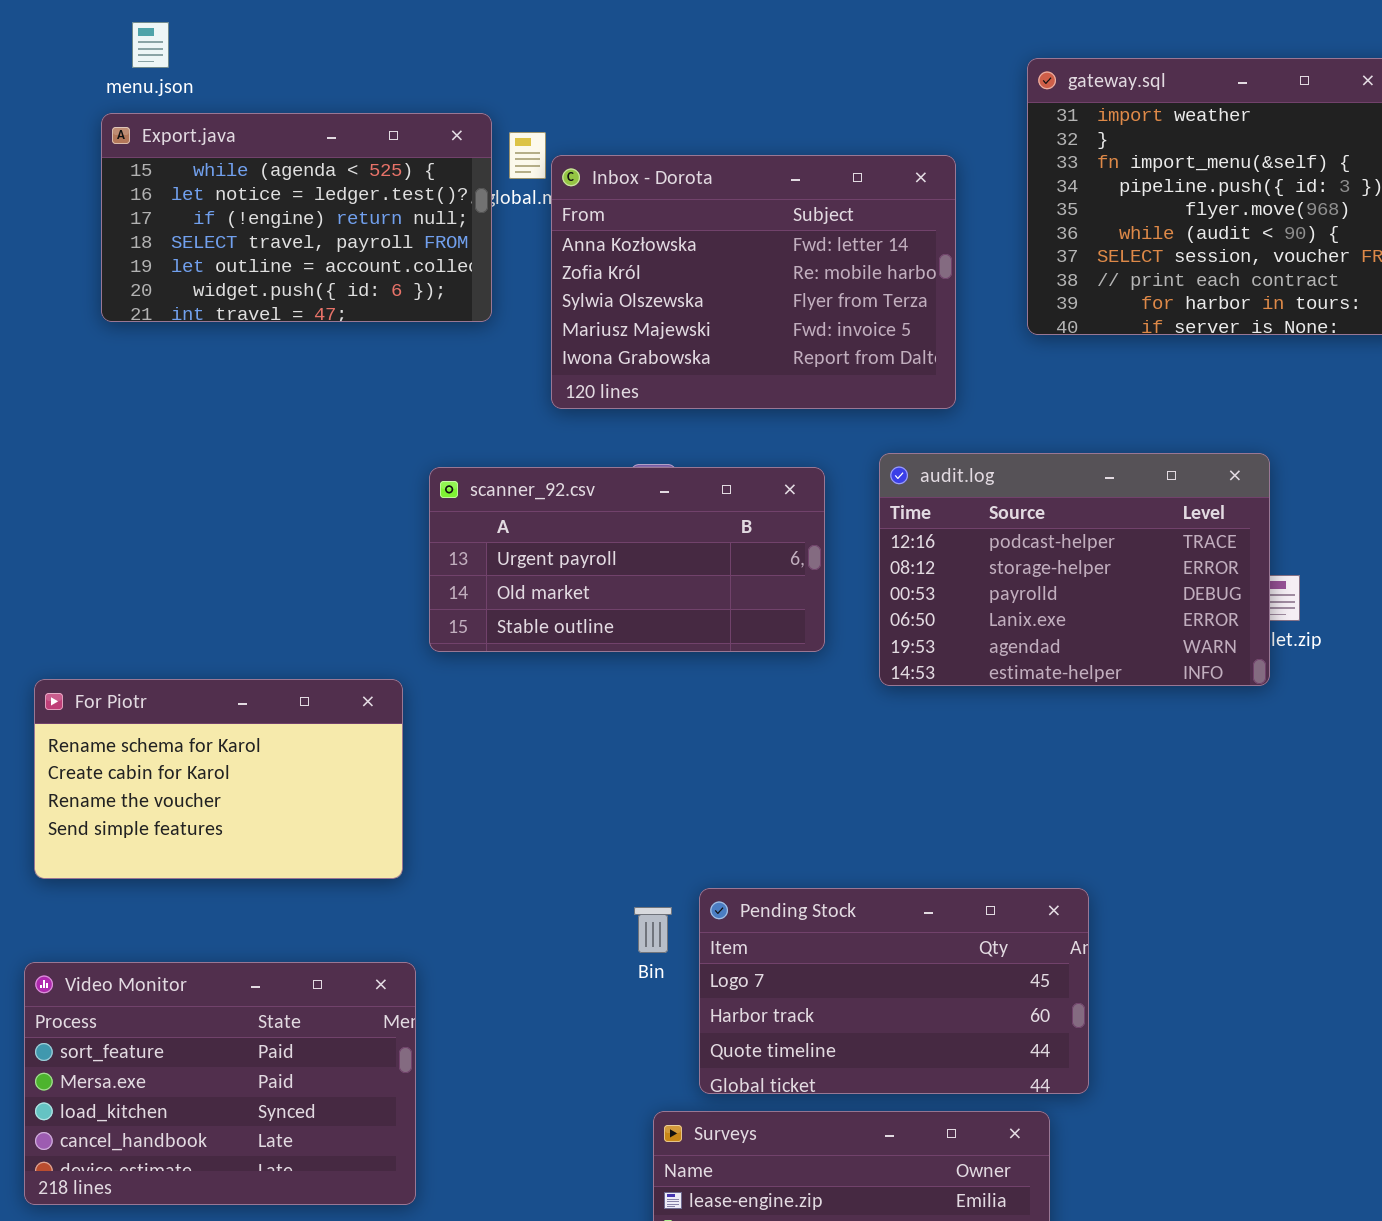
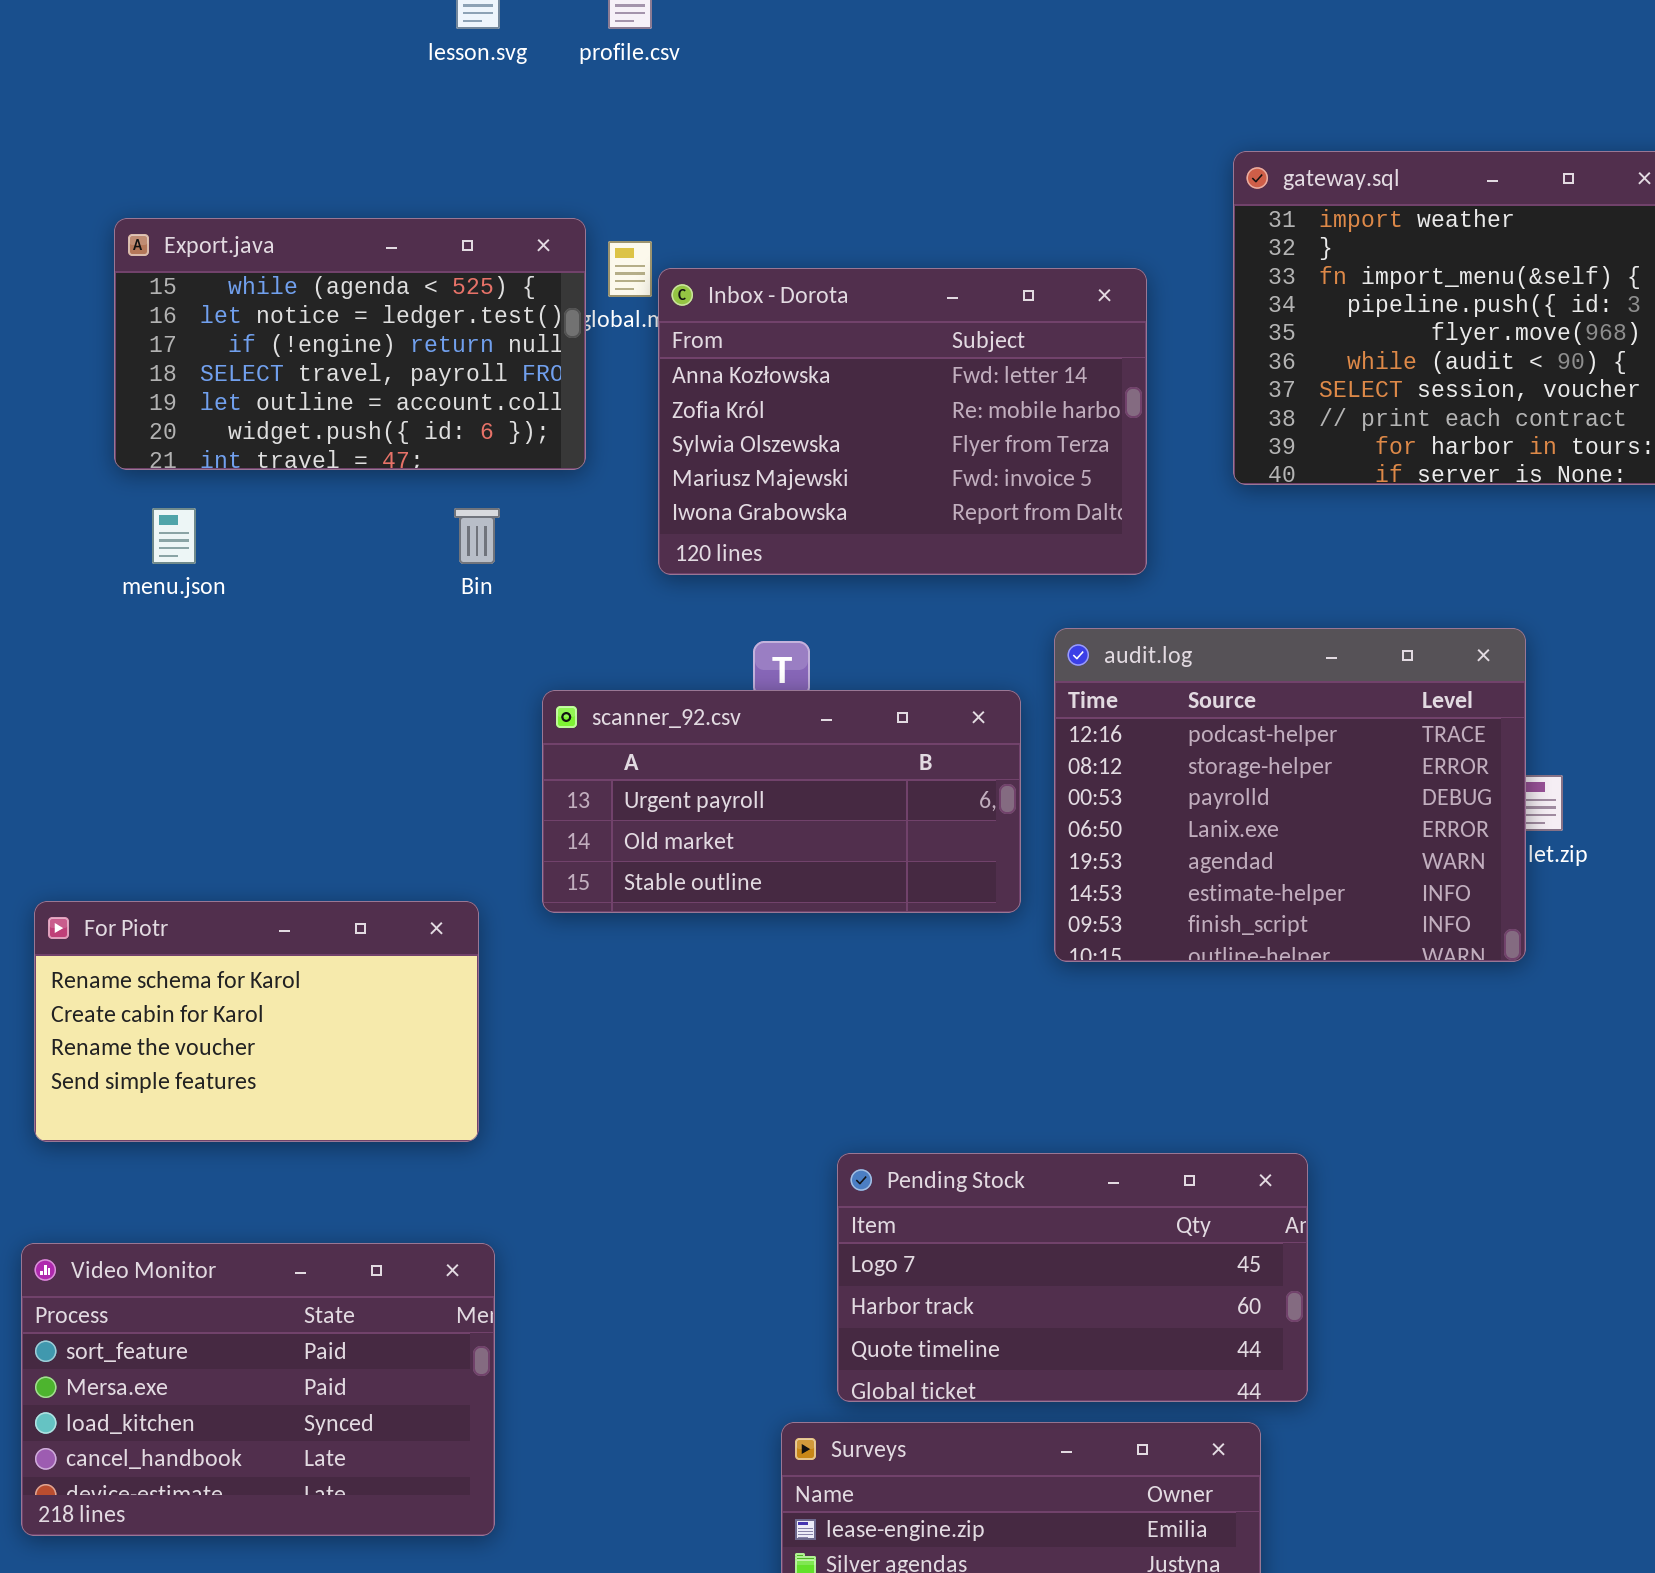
menu.json: [132,22,169,68] -> [152,508,196,564], moved
audit.log: [879,453,1270,686] -> [1054,628,1526,962], resized
scanner_92.csv: [429,467,825,652] -> [542,690,1021,913], moved
Bin: [634,907,672,953] -> [454,508,500,564], moved

